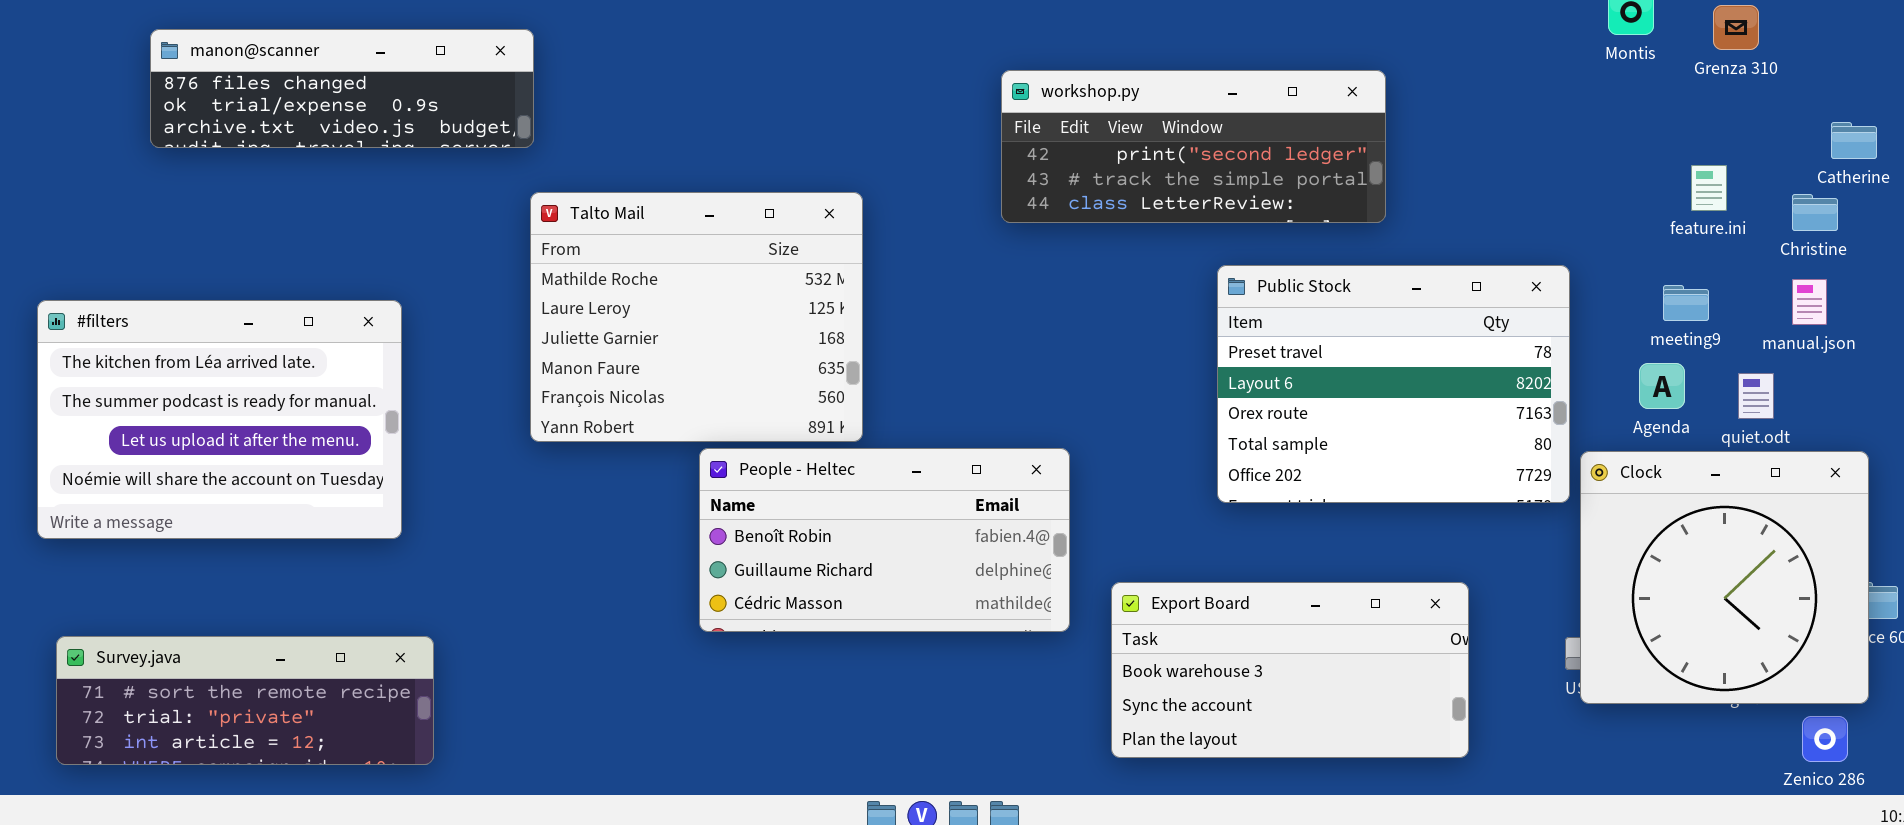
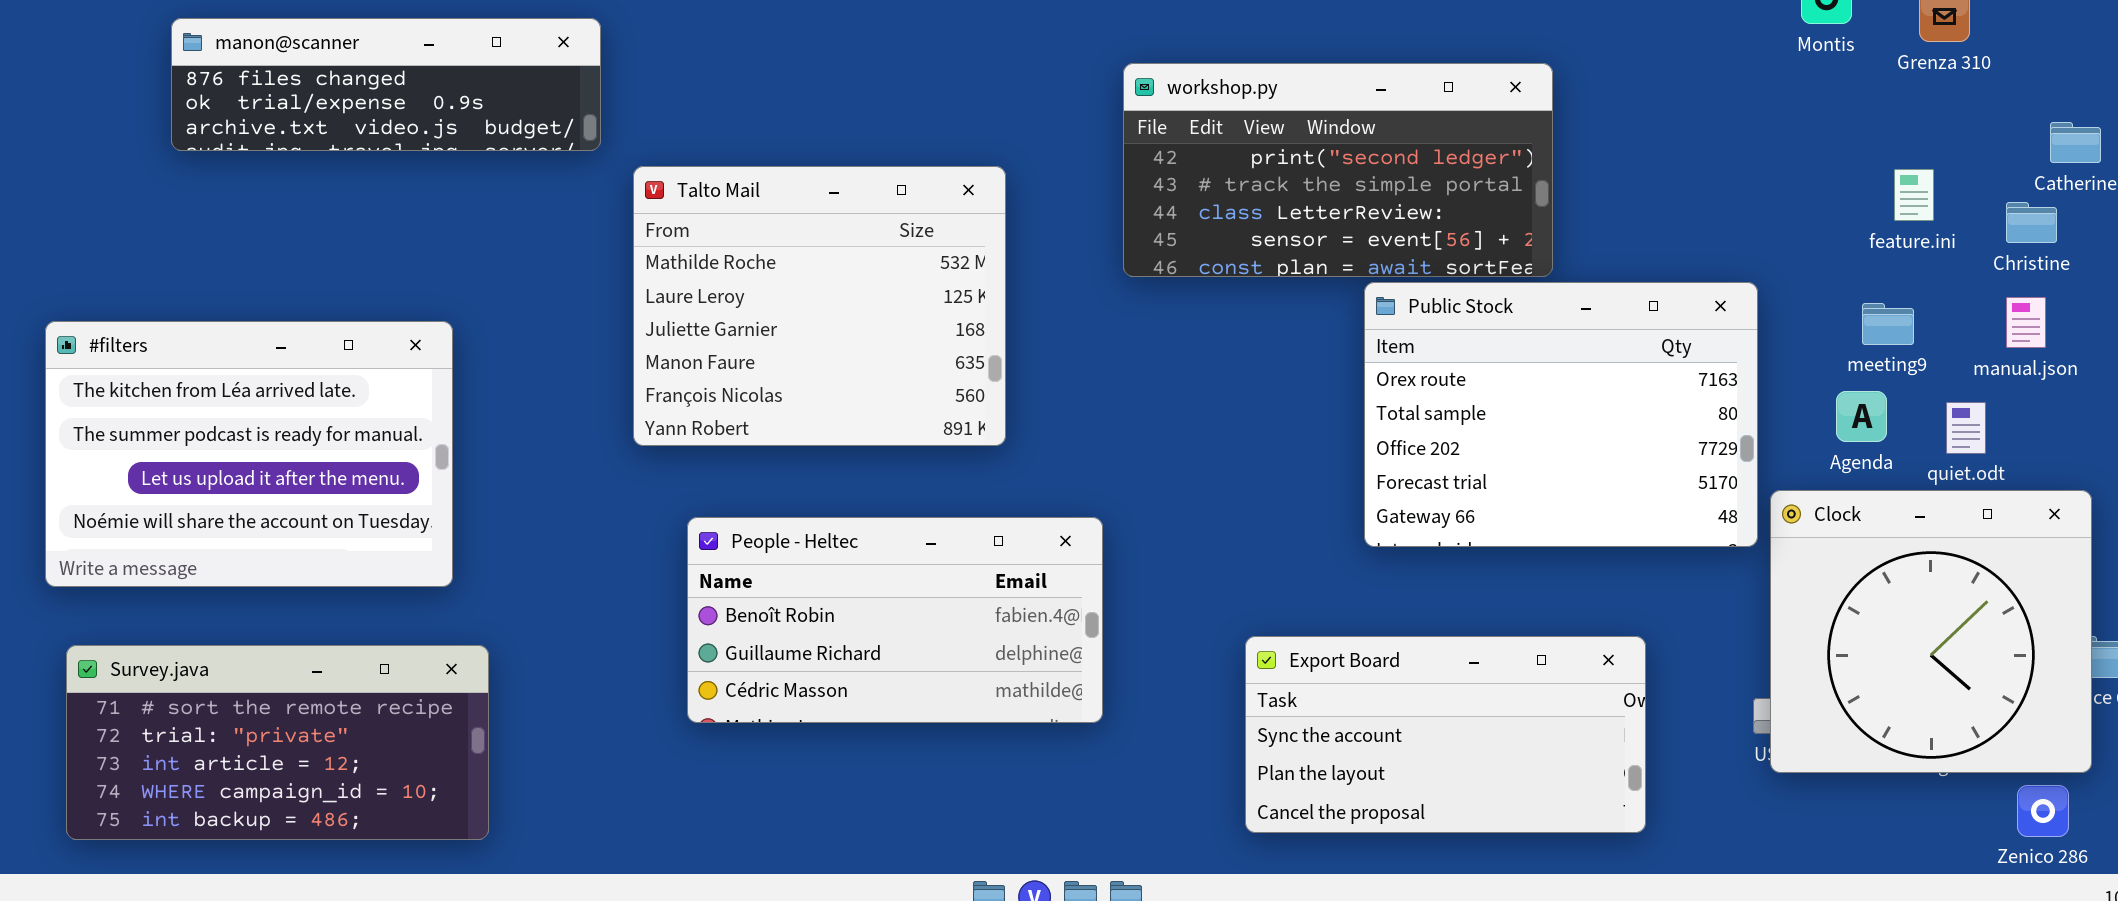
workshop.py: [1001,70,1386,223] -> [1123,63,1553,277], resized
Talto Mail: [530,192,863,442] -> [633,166,1006,446], moved
Public Stock: [1217,265,1570,503] -> [1364,282,1758,547], scrolled down 2 rows
People - Heltec: [699,448,1070,632] -> [687,517,1103,723], moved
Export Board: [1111,582,1469,758] -> [1245,636,1646,833], scrolled down 1 row
Survey.java: [56,636,434,765] -> [66,645,489,840], resized

